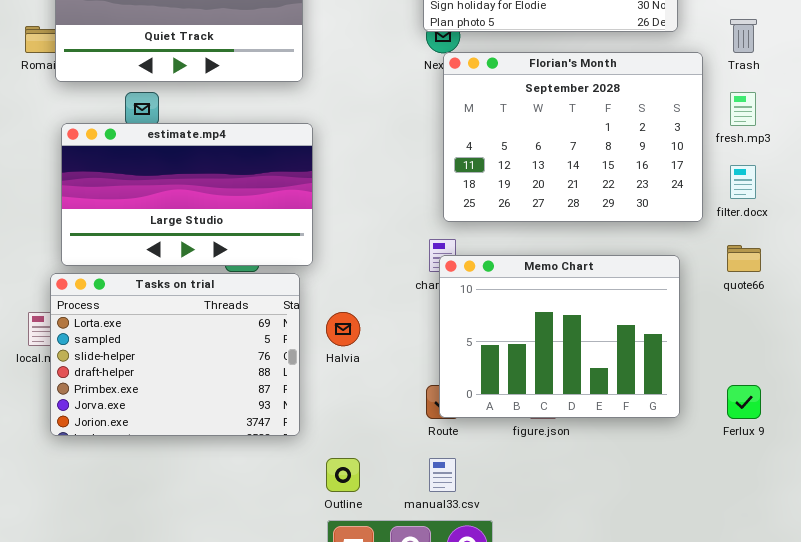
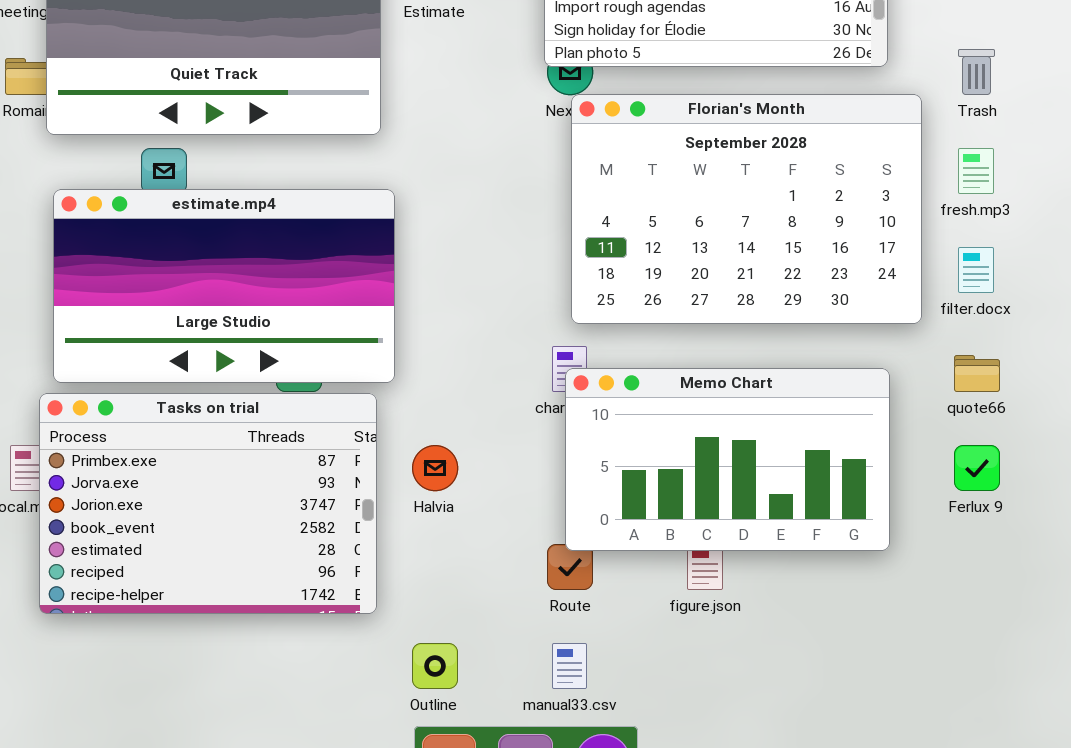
Memo Chart: [439,255,680,418] -> [565,368,890,551], resized
Tasks on trial: [50,273,300,436] -> [39,393,377,614], scrolled down 4 rows
Ferlux 9: [727,385,761,419] -> [954,445,1000,491], moved

